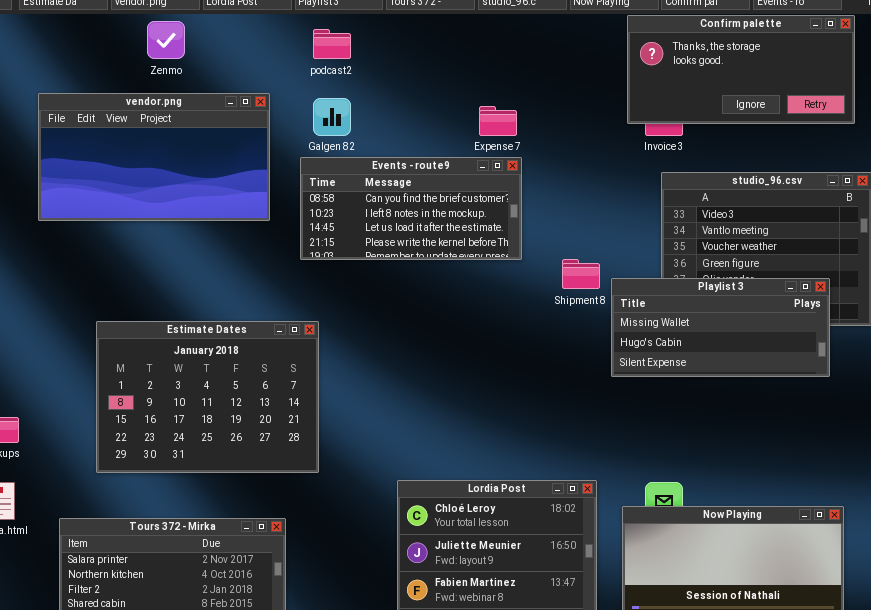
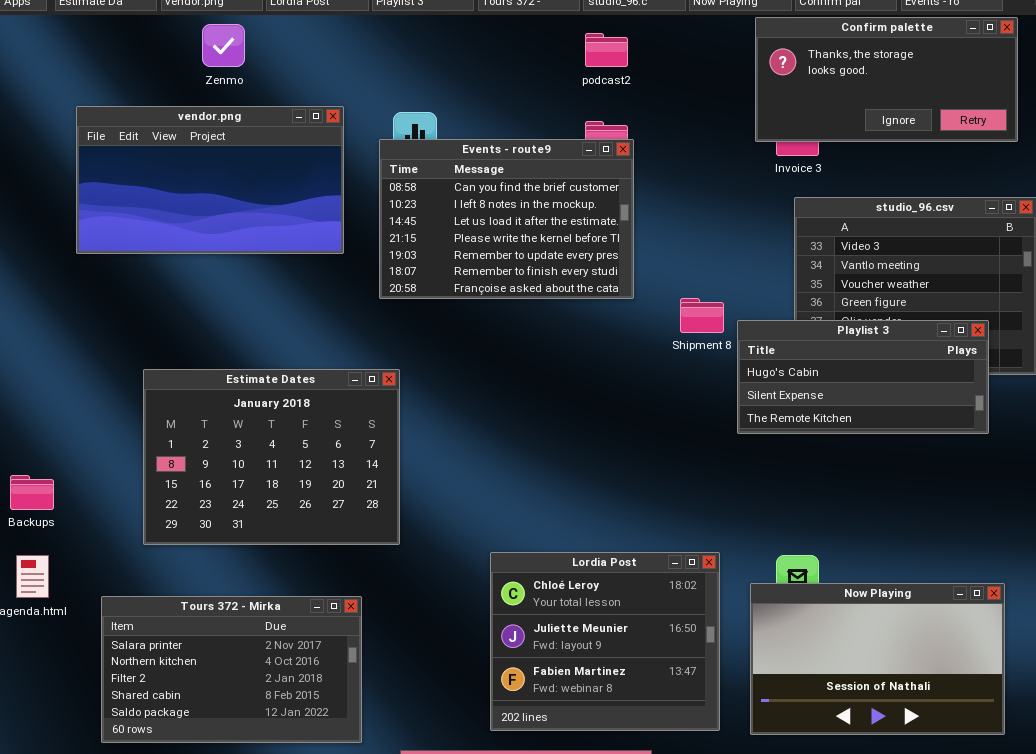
podcast2: [313,29,351,59] -> [585,33,628,67], moved
Events - route9: [300,157,522,260] -> [379,139,634,299], resized
Playlist 3: [611,278,830,377] -> [737,320,989,434], scrolled down 1 row

